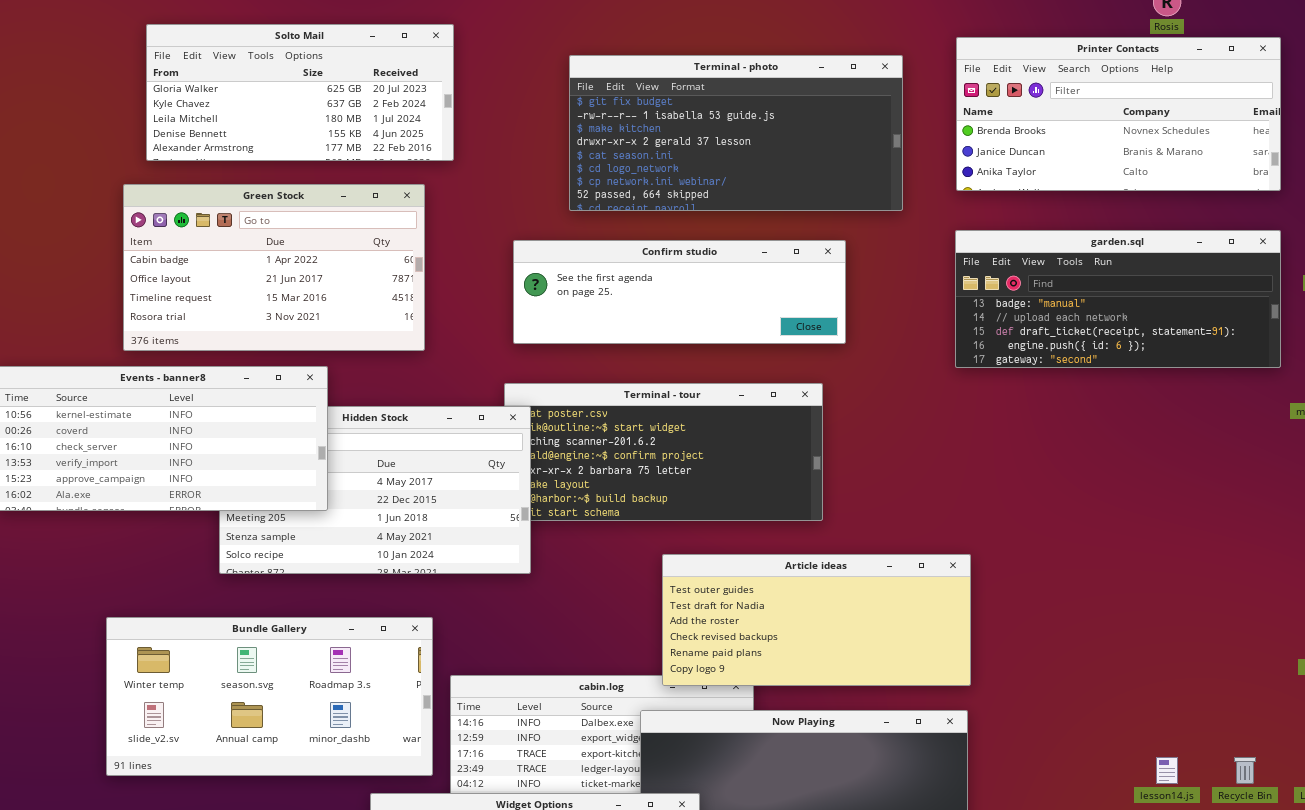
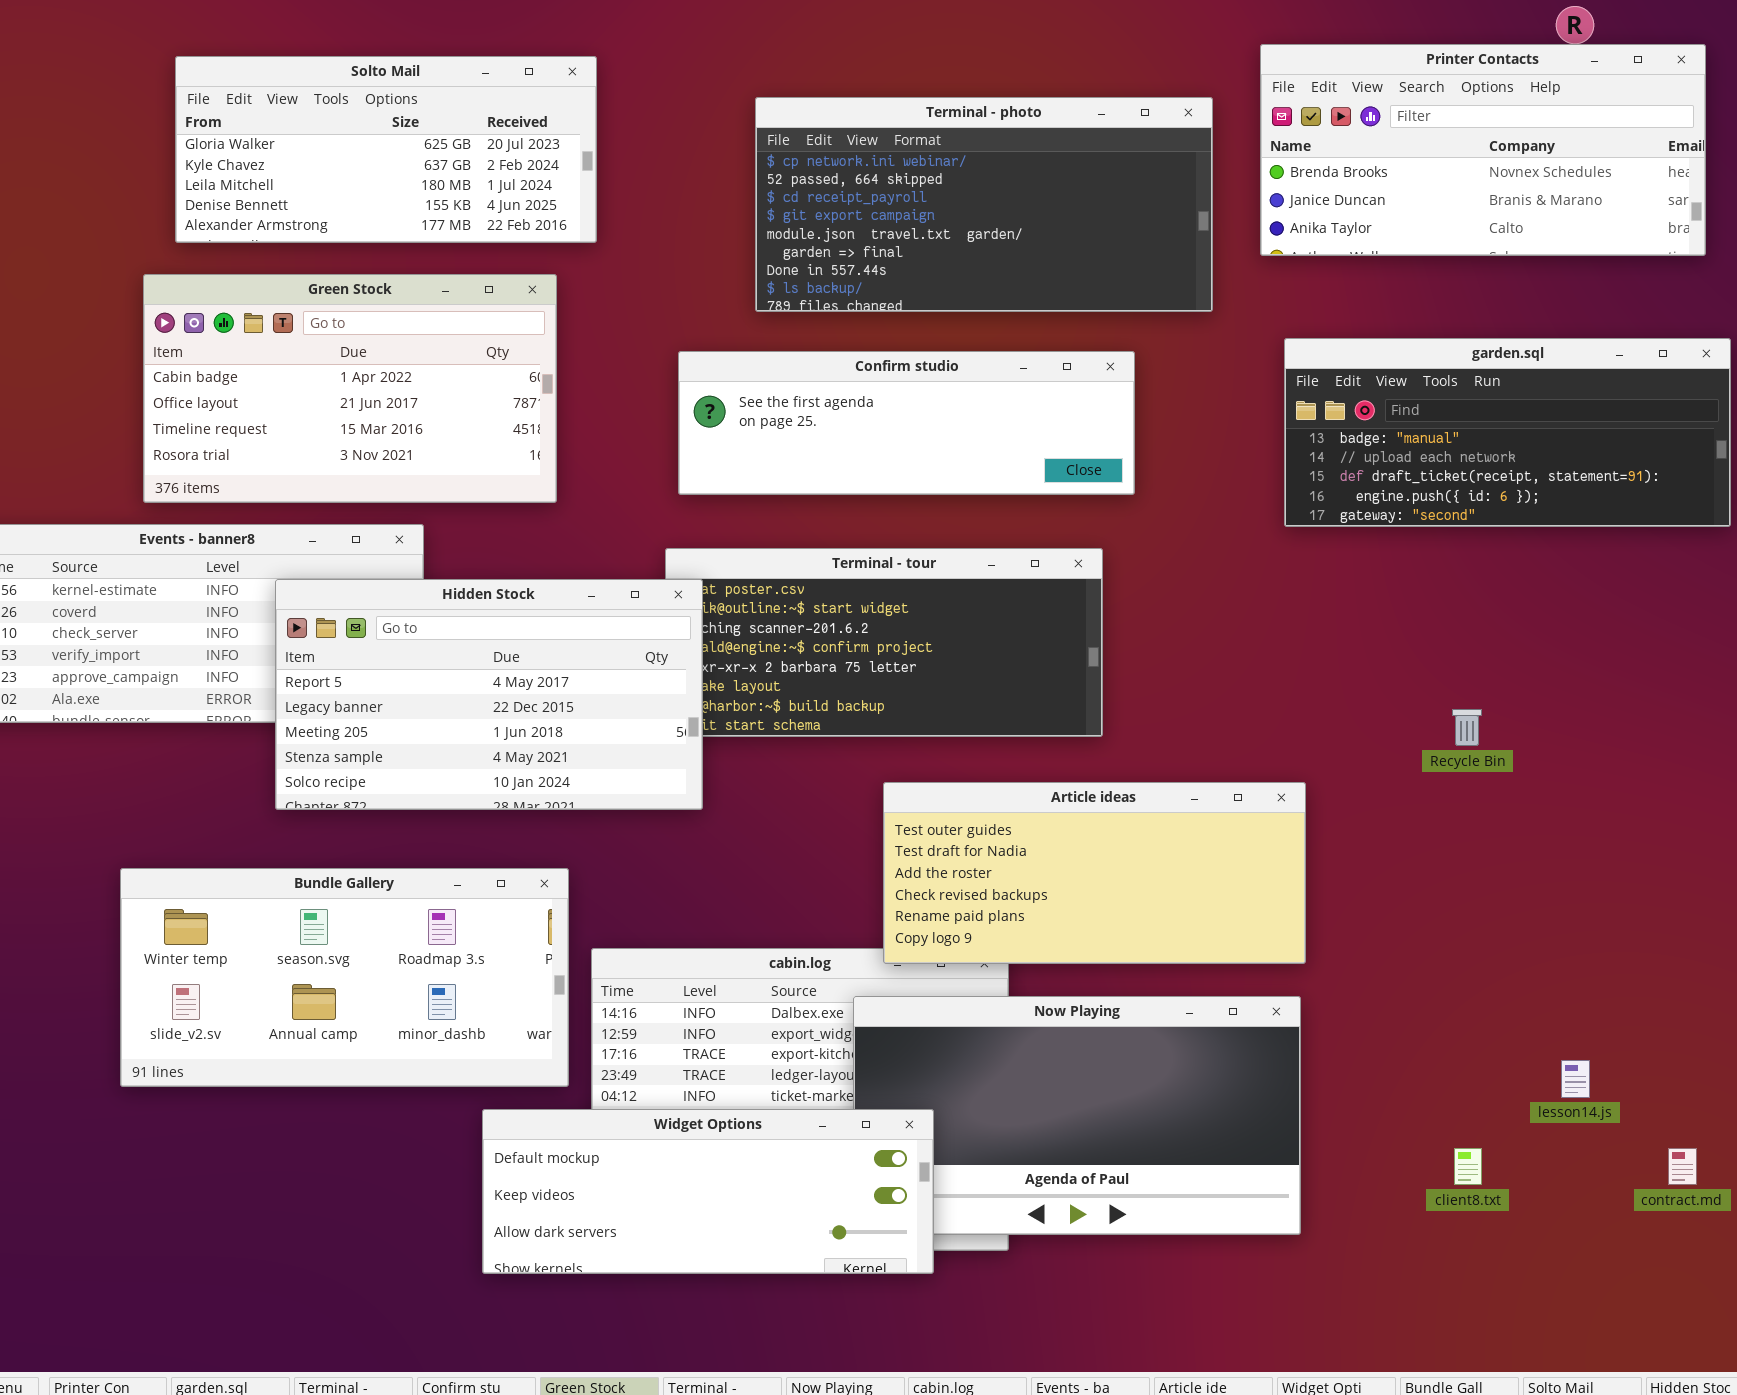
Printer Contacts: [956,37,1281,191] -> [1260,44,1706,256], moved
Terminal - photo: [569,55,903,211] -> [755,97,1213,312], scrolled down 6 rows
Hidden Stock: [219,406,531,574] -> [275,579,703,810], raised
Recycle Bin: [1234,757,1256,784] -> [1452,709,1482,746], moved

